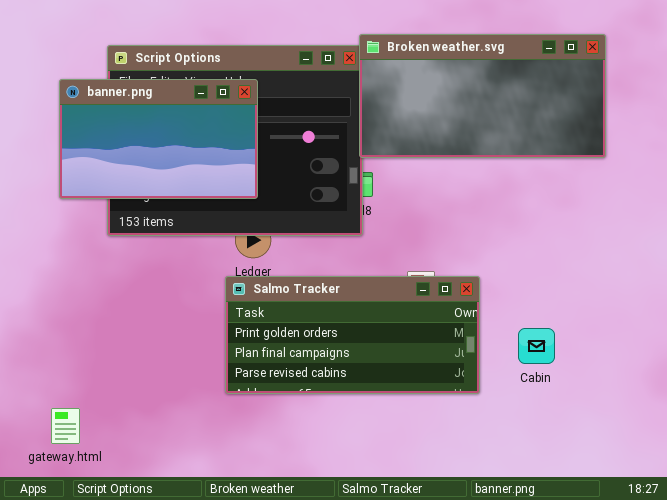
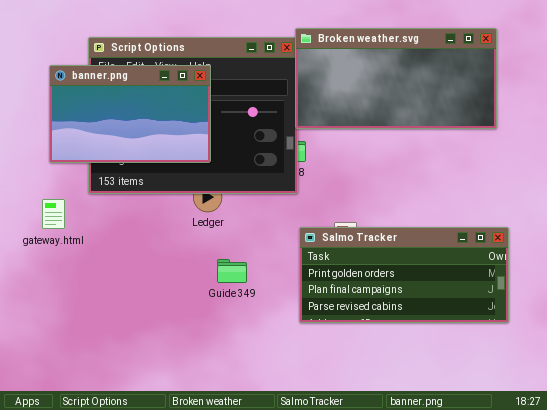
Salmo Tracker: [225,276,480,394] -> [299,227,509,323], moved
gateway.html: [51,408,80,444] -> [42,199,65,229], moved

